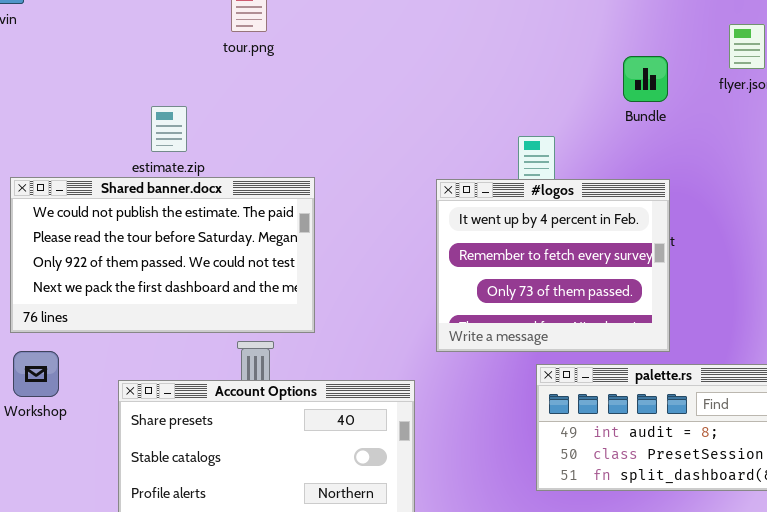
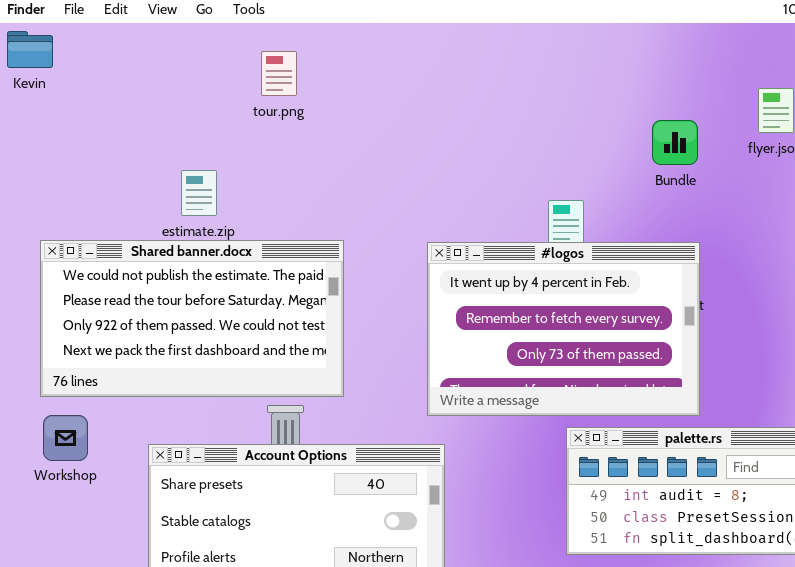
#logos: [436,179,670,352] -> [427,242,700,416], resized

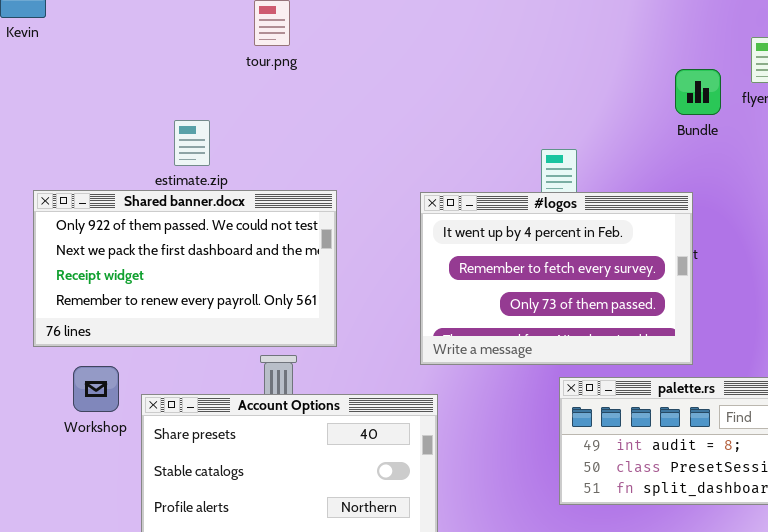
Bundle: [652,120,698,165] -> [675,69,721,115], moved
Shared banner.docx: [40,240,344,397] -> [33,190,337,347], scrolled down 2 rows
Workshop: [43,415,88,461] -> [73,366,119,412], moved

